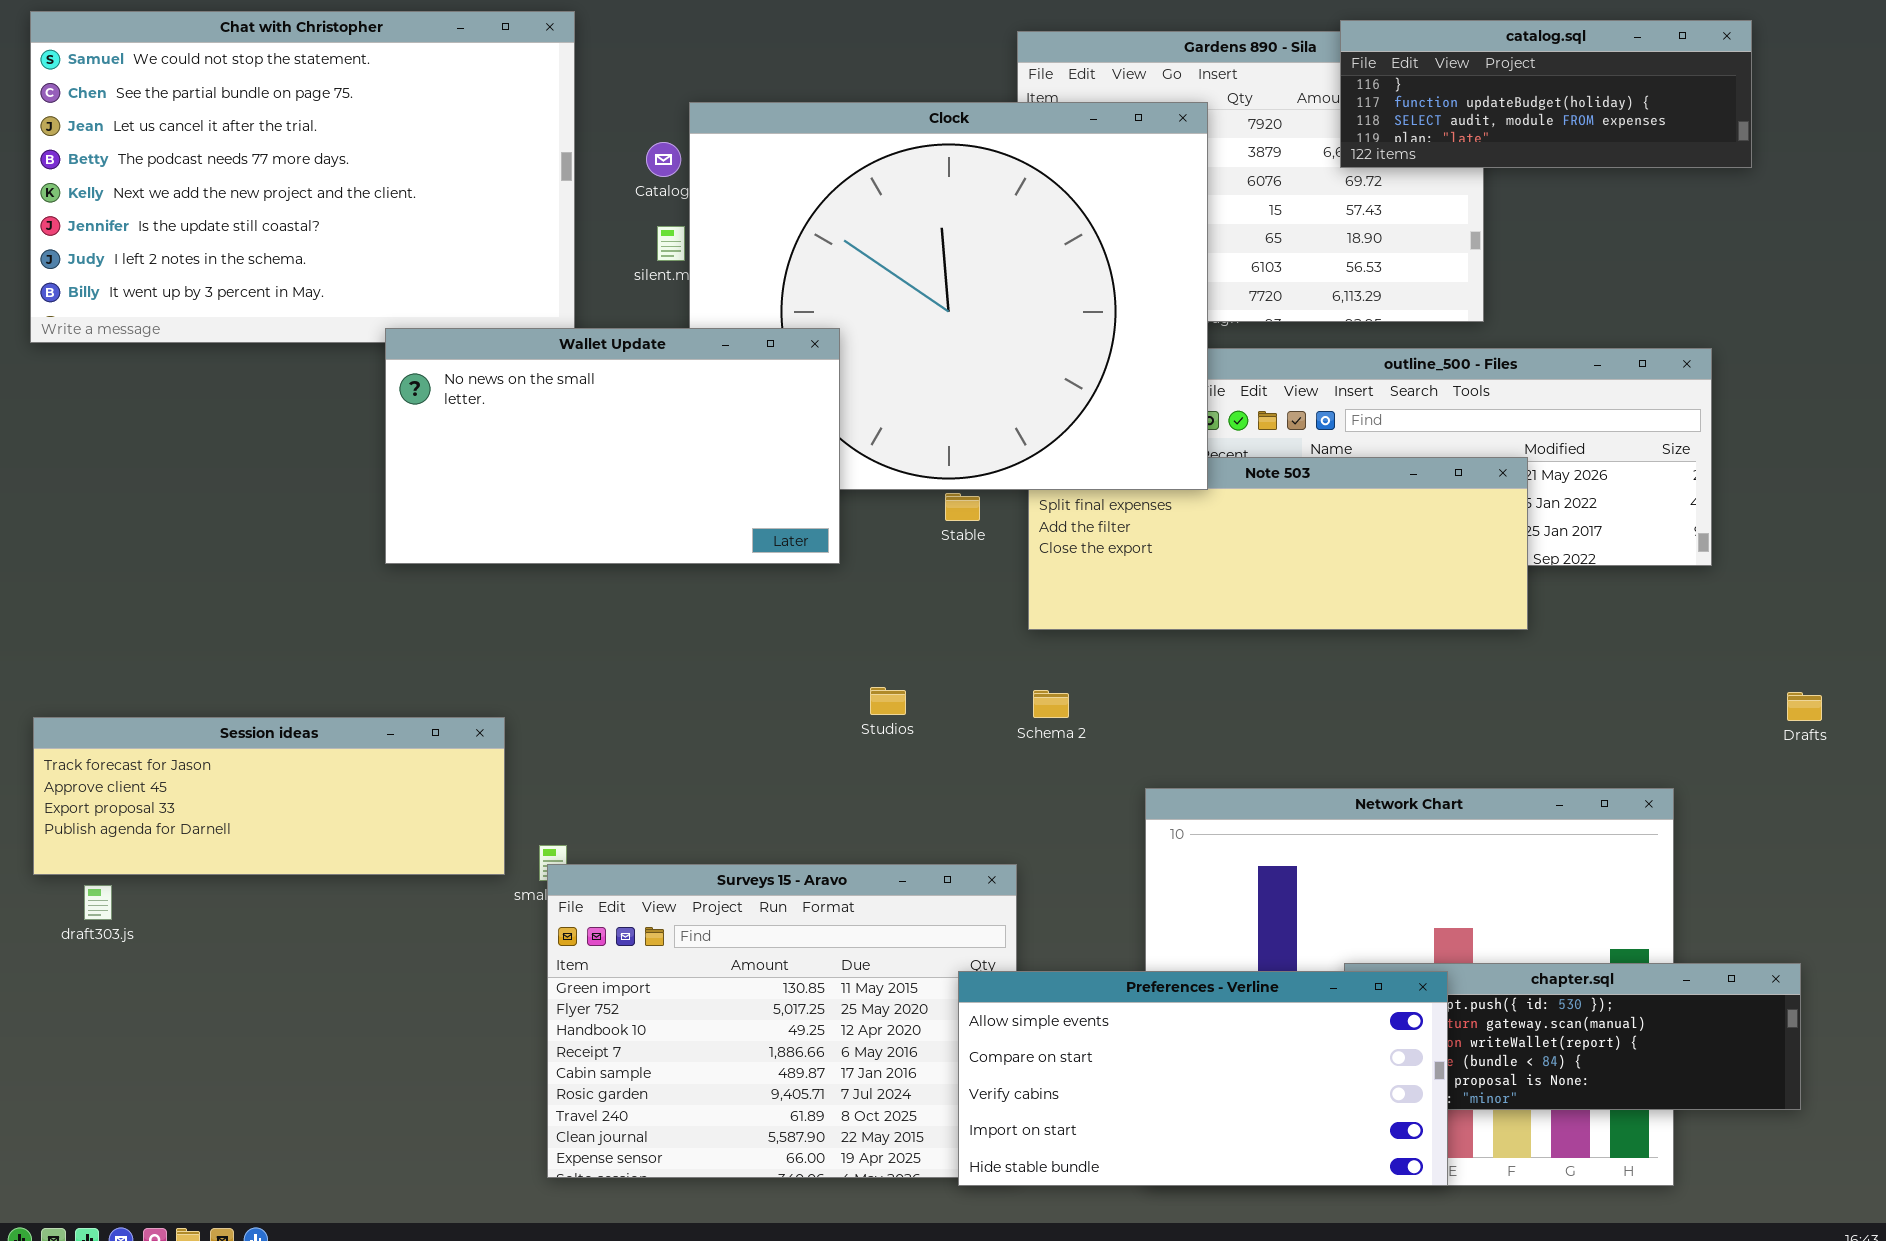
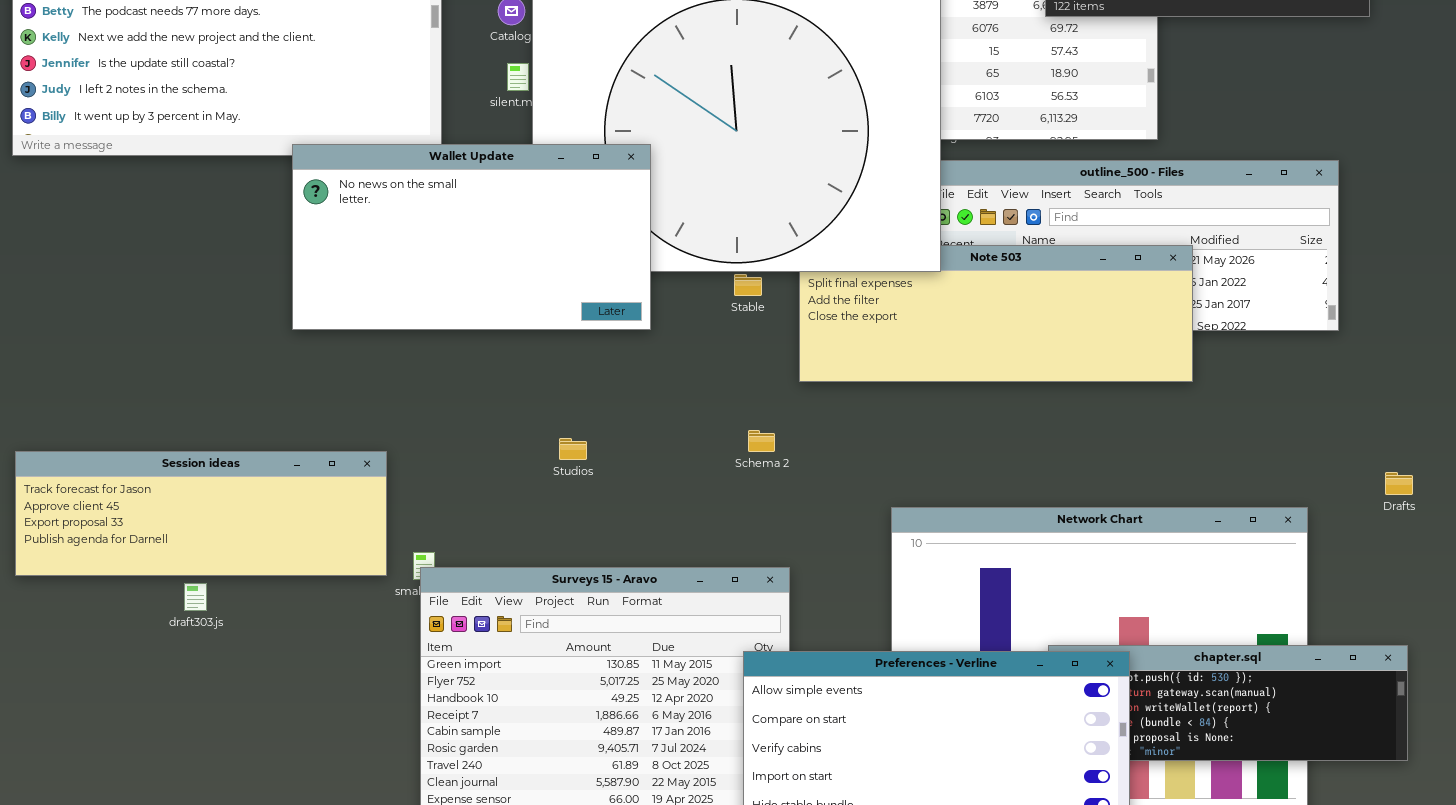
Studios: [870,687,906,715] -> [559,438,587,460], moved
Schema 2: [1033,690,1069,718] -> [748,430,775,452], moved
Drafts: [1787,692,1822,721] -> [1385,472,1413,495], moved
draft303.js: [84,885,112,920] -> [184,583,207,611], moved

